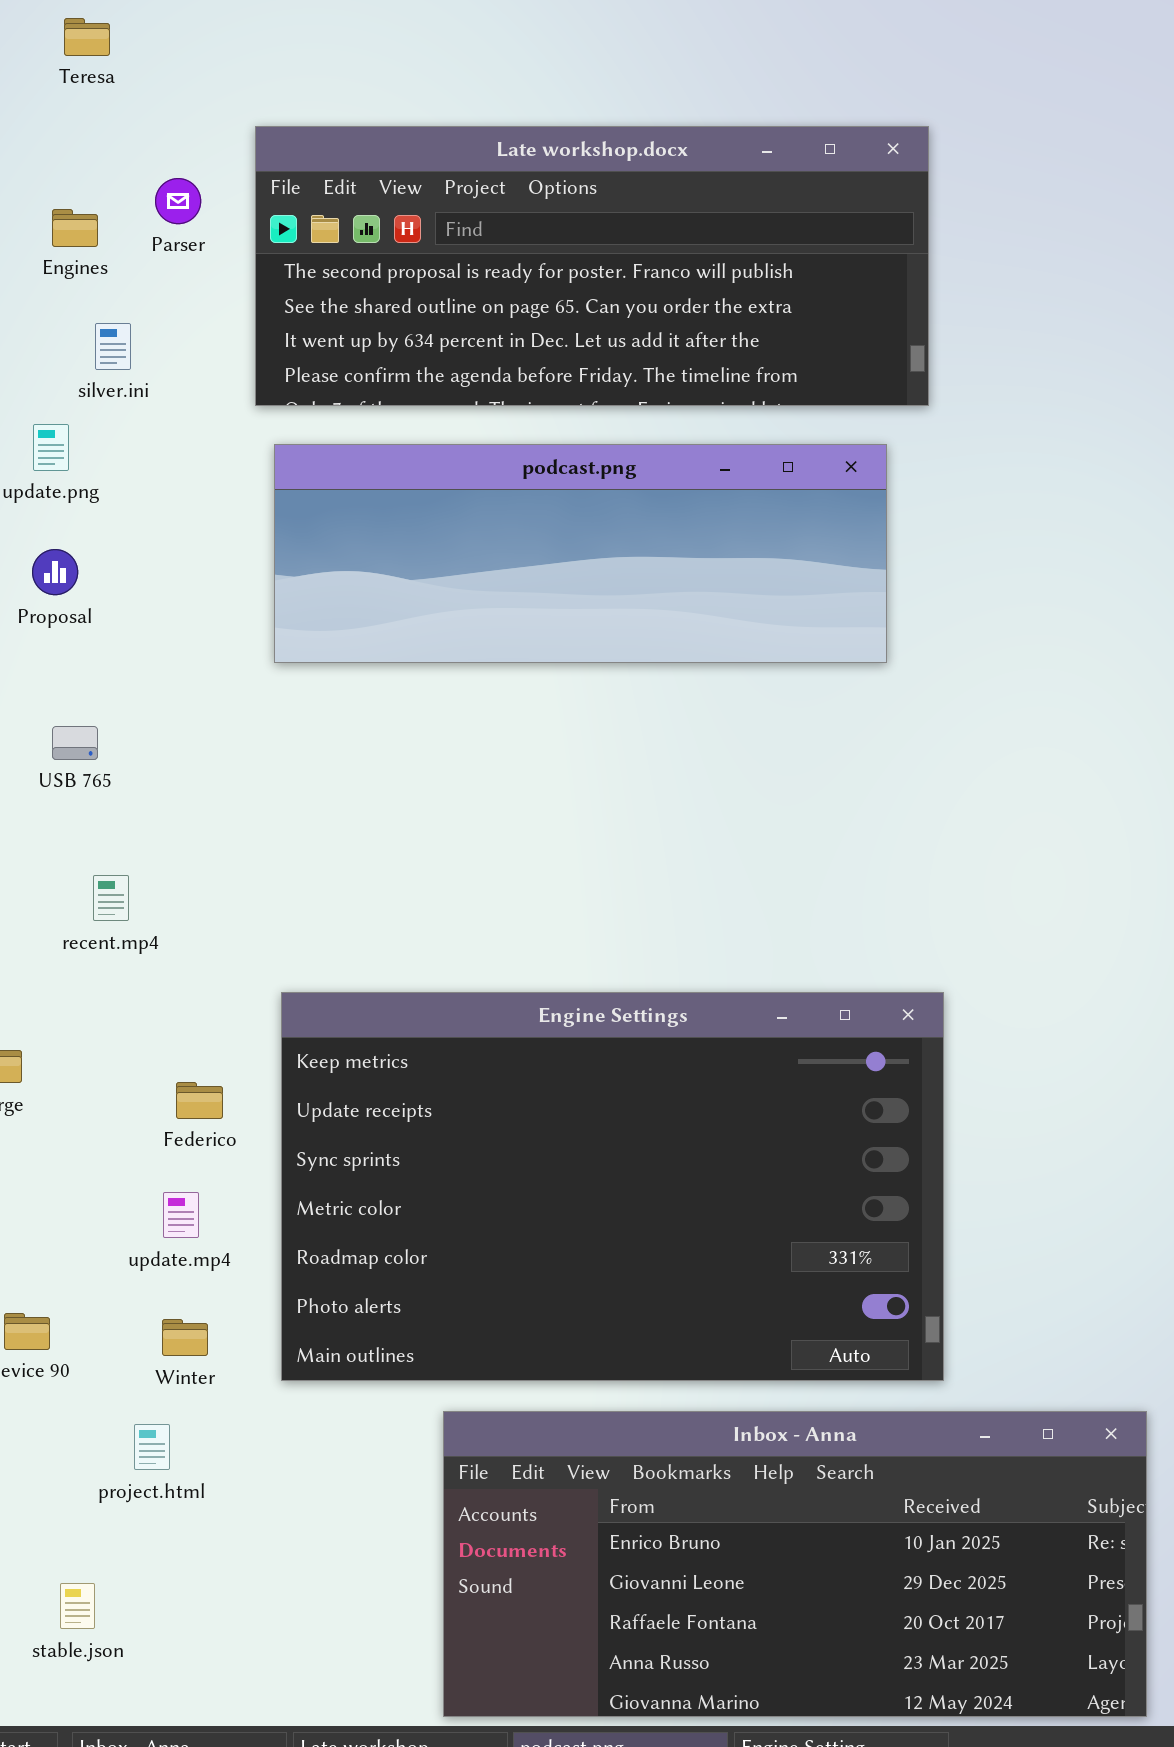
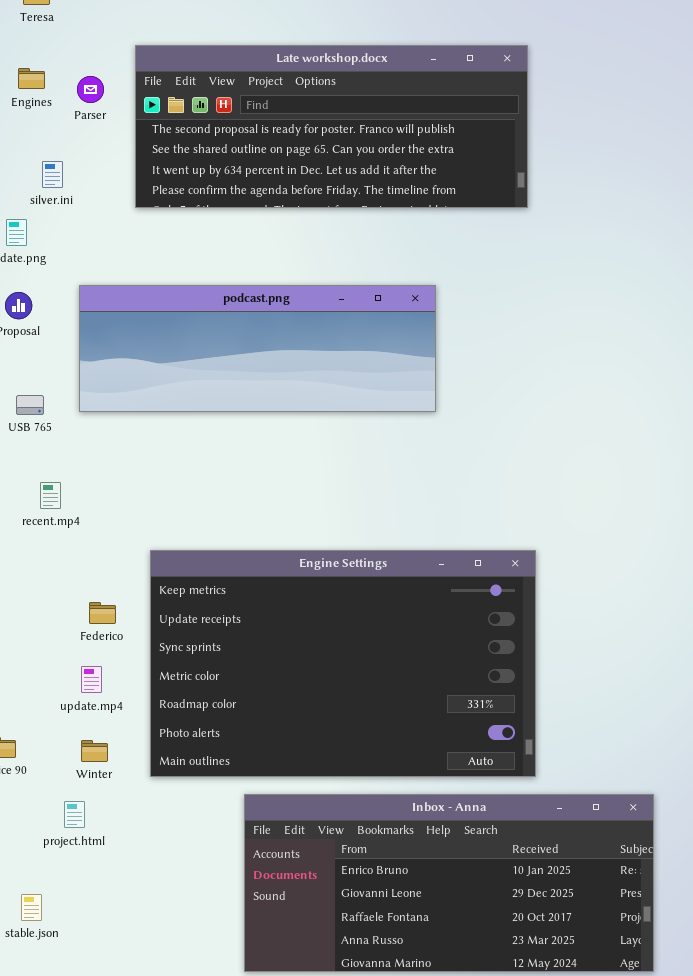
Engines: [52,209,98,247] -> [18,68,45,89], moved
podcast.png: [274,444,887,663] -> [79,285,436,412], moved

